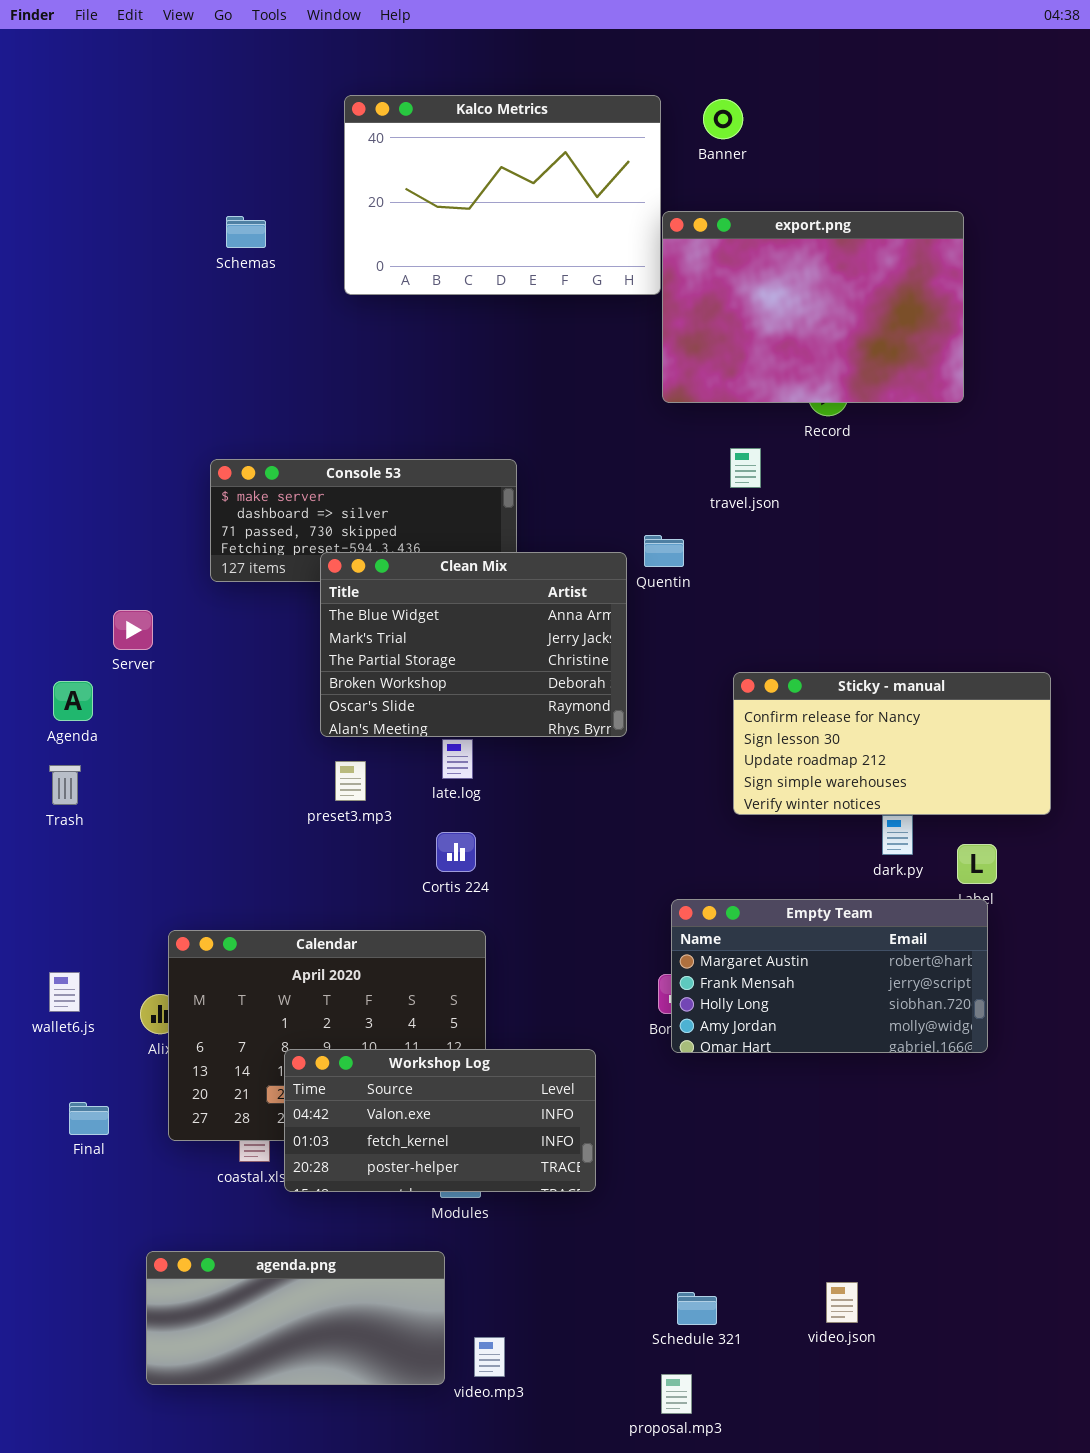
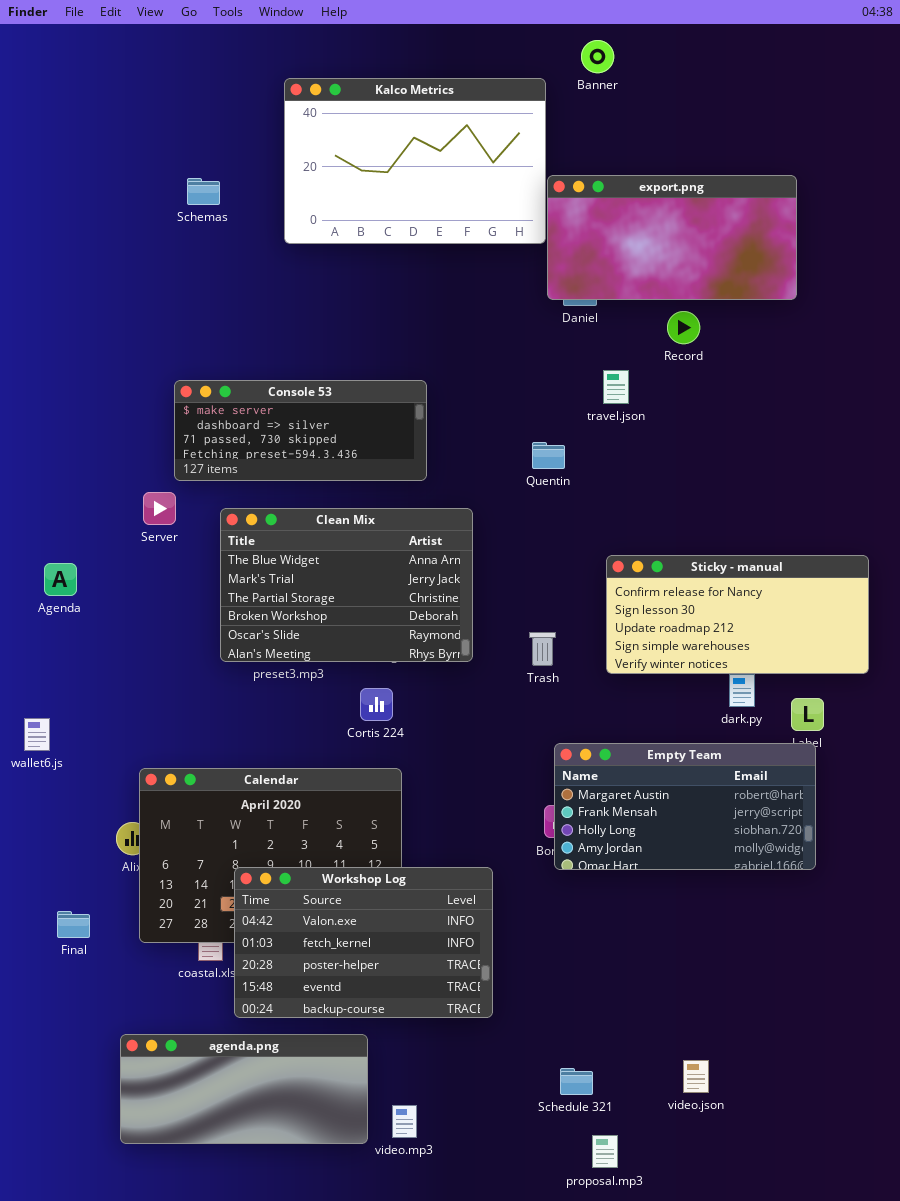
Banner: [703,99,743,139] -> [581,40,614,73], moved
export.png: [662,211,964,403] -> [547,175,797,300], resized
Clean Mix: [320,552,627,737] -> [220,508,473,662], moved
Server: [113,610,153,650] -> [143,492,176,525], moved
Trash: [49,765,81,805] -> [529,632,556,666], moved
wallet6.js: [49,972,80,1012] -> [24,718,50,751], moved
Workshop Log: [284,1049,596,1192] -> [234,867,493,1018], resized
proposal.mp3: [661,1374,692,1414] -> [592,1135,618,1168], moved

